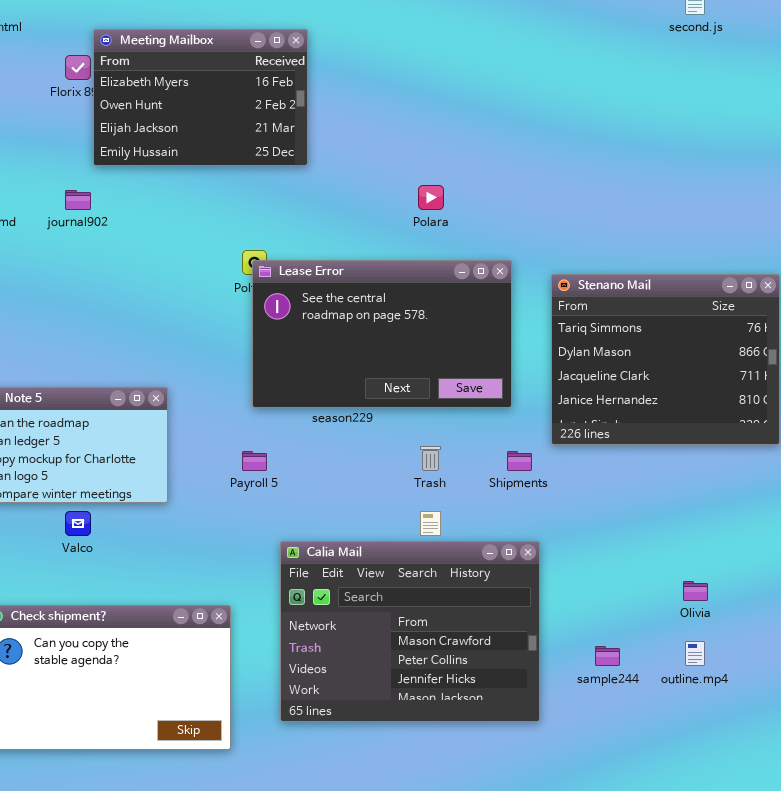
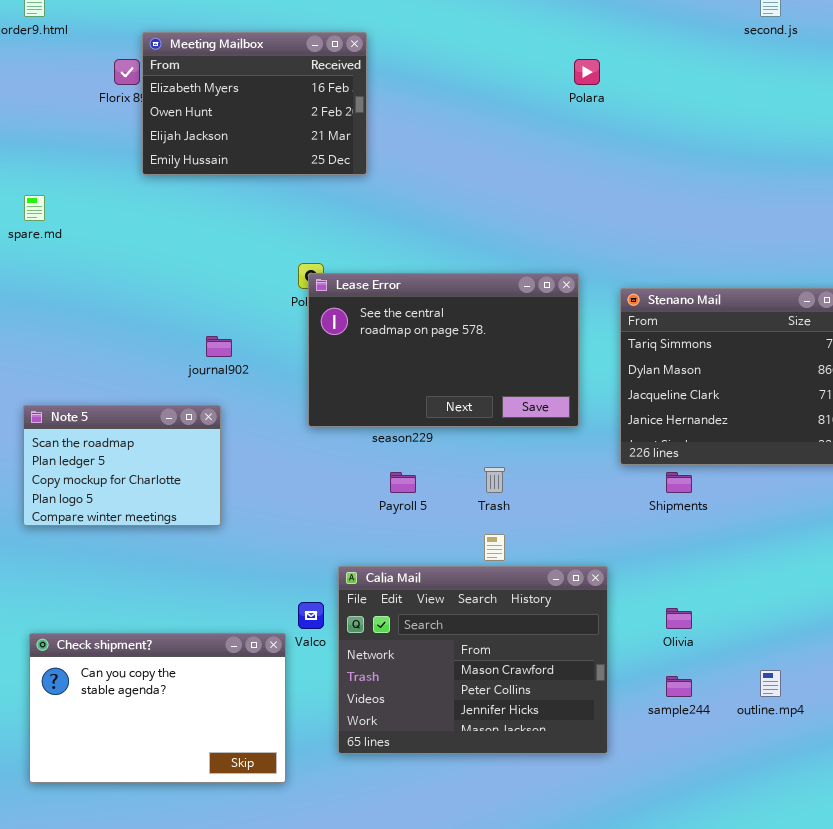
Polara: [418,185,444,210] -> [574,59,600,85], moved
journal902: [65,190,91,210] -> [206,336,232,357], moved
Payroll 5: [242,451,267,471] -> [390,472,416,493], moved
Shipments: [507,451,532,471] -> [666,472,692,493], moved
Valco: [65,511,91,536] -> [298,602,324,629], moved
Olivia: [683,581,708,601] -> [666,608,692,629], moved

